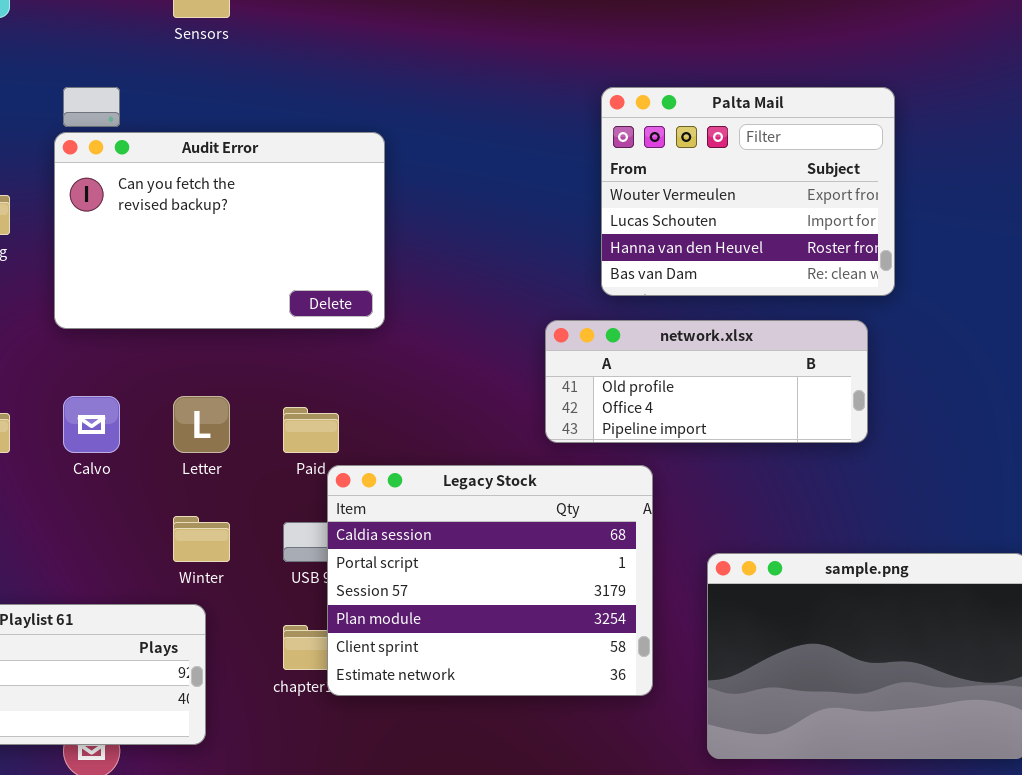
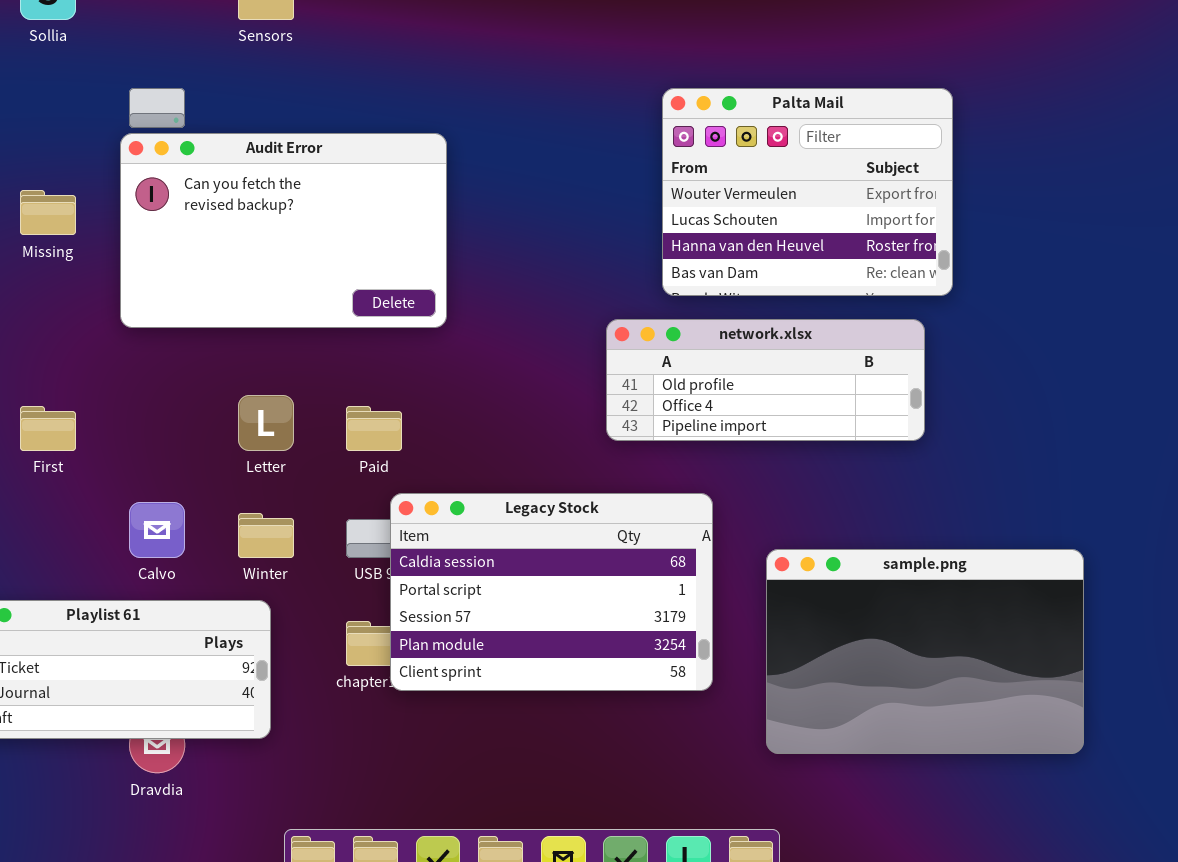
Calvo: [63,396,120,453] -> [129,502,185,558], moved
Legacy Stock: [327,465,653,696] -> [390,493,713,691], resized

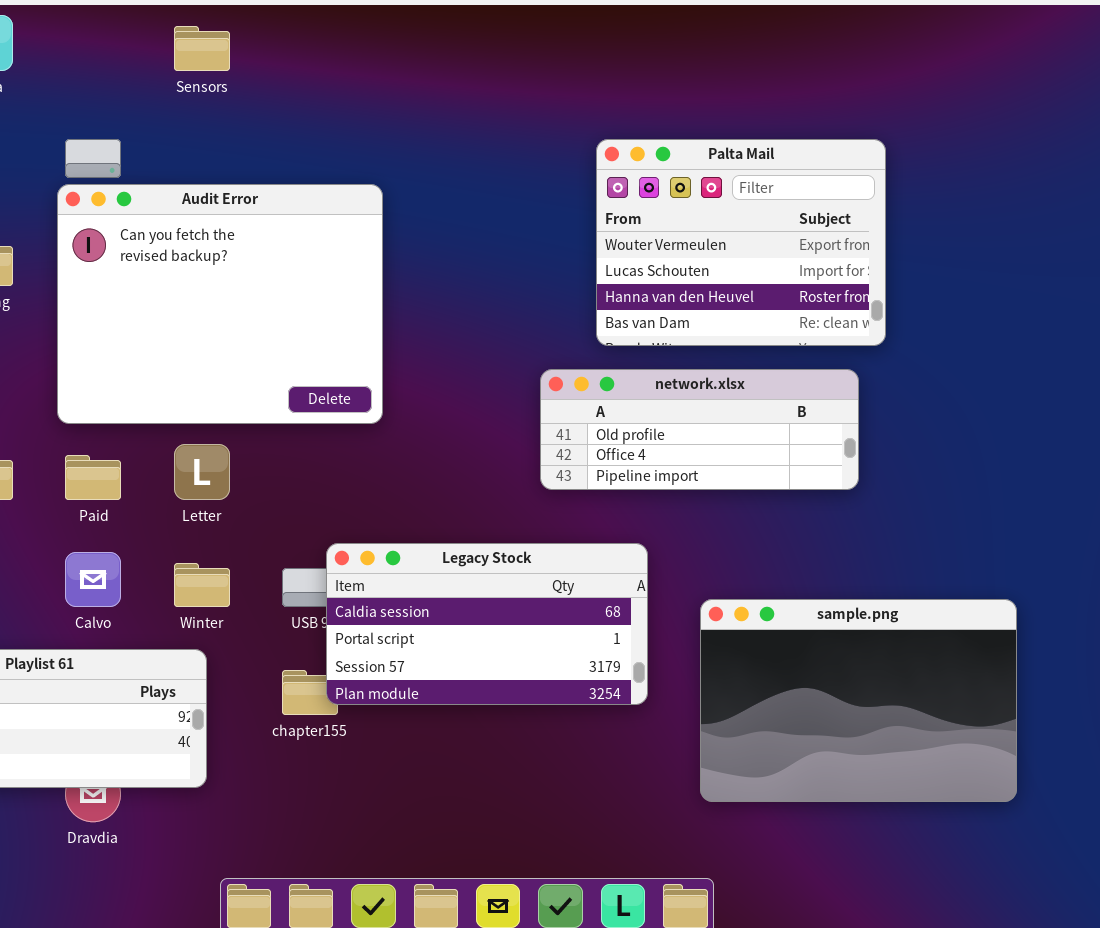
Audit Error: [120,133,447,328] -> [57,184,383,424], resized
Paid: [346,406,402,451] -> [65,455,121,500], moved
Legacy Stock: [390,493,713,691] -> [326,543,648,705], resized

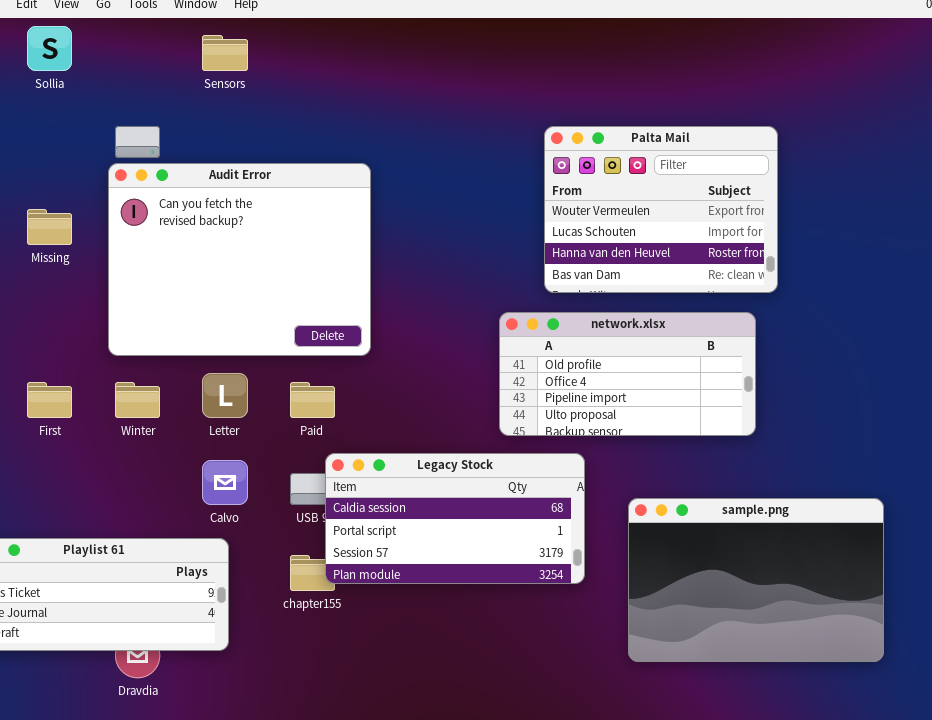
network.xlsx: [540,369,859,490] -> [499,312,756,436], resized
Paid: [65,455,121,500] -> [290,382,335,418], moved
Calvo: [65,552,121,607] -> [202,460,248,505], moved
Winter: [174,563,230,607] -> [115,382,160,418], moved

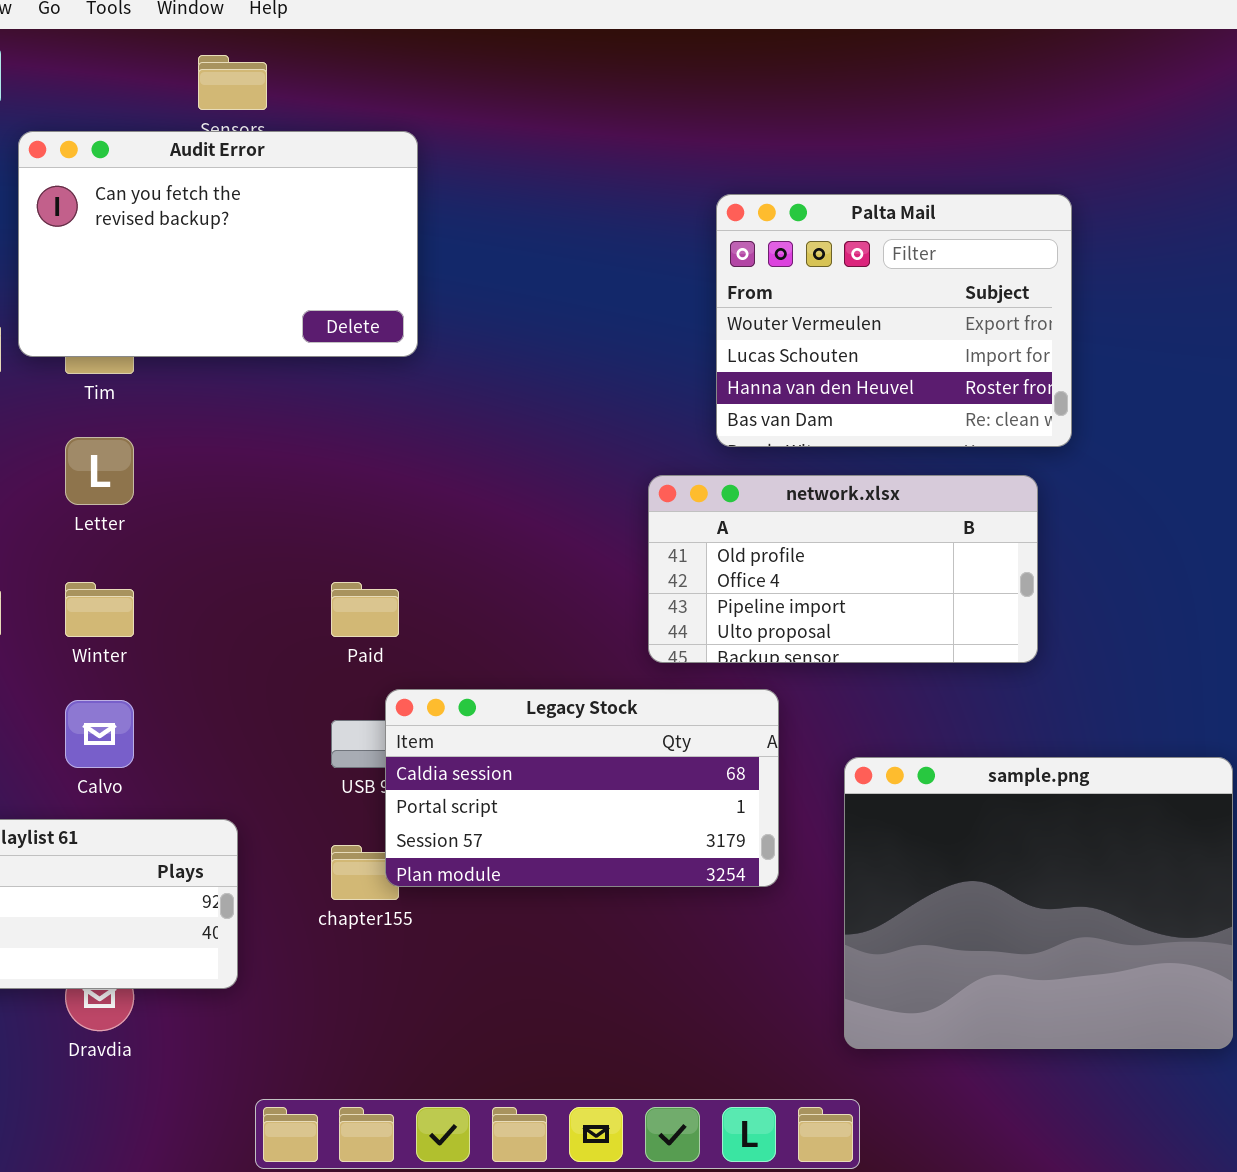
Audit Error: [108,163,371,356] -> [18,131,418,357], moved, resized
Letter: [202,373,248,418] -> [65,437,134,505], moved
Calvo: [202,460,248,505] -> [65,700,134,768], moved
sample.png: [628,498,884,662] -> [844,757,1233,1049], resized

